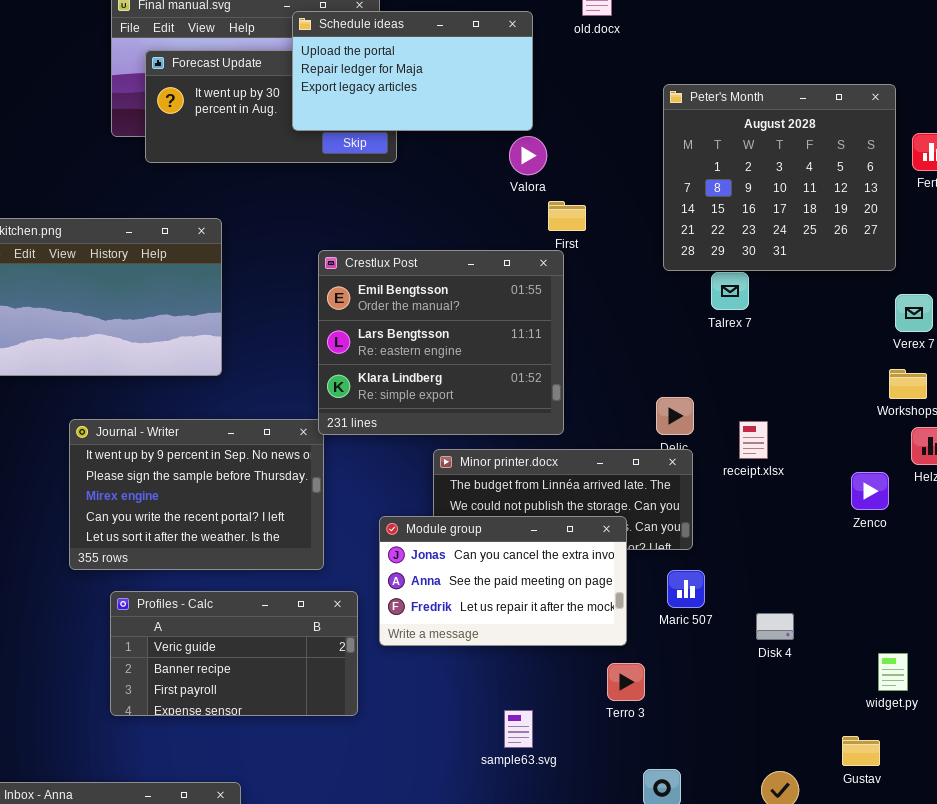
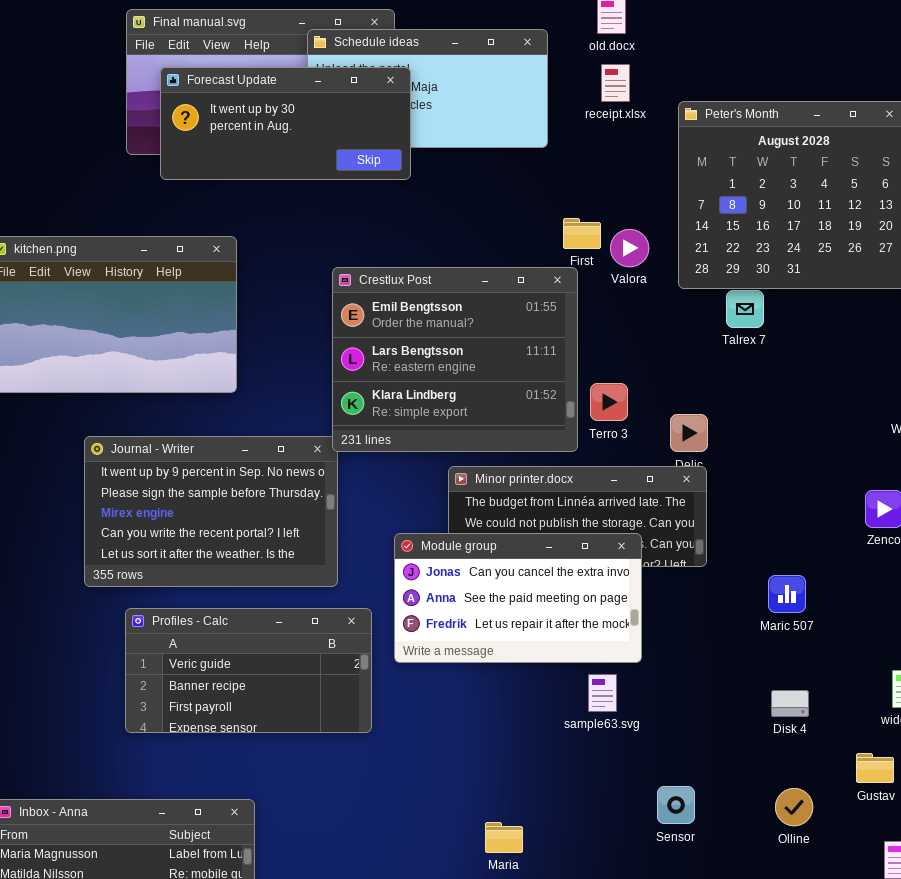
Forecast Update: [145,50,397,163] -> [160,67,411,180], raised
Valora: [509,136,547,175] -> [610,229,649,267], moved
receipt.xlsx: [739,421,768,459] -> [601,64,630,102], moved
Maric 507: [667,570,705,608] -> [768,575,806,613], moved
Disk 4: [756,613,794,640] -> [771,690,809,717], moved
Terro 3: [607,663,645,701] -> [590,383,628,421], moved
sample63.svg: [504,710,533,748] -> [588,674,617,712], moved

